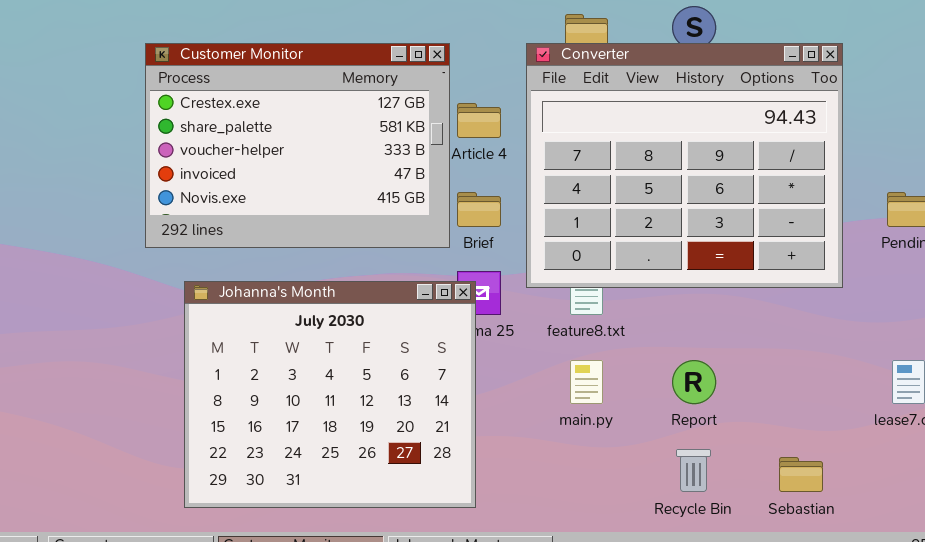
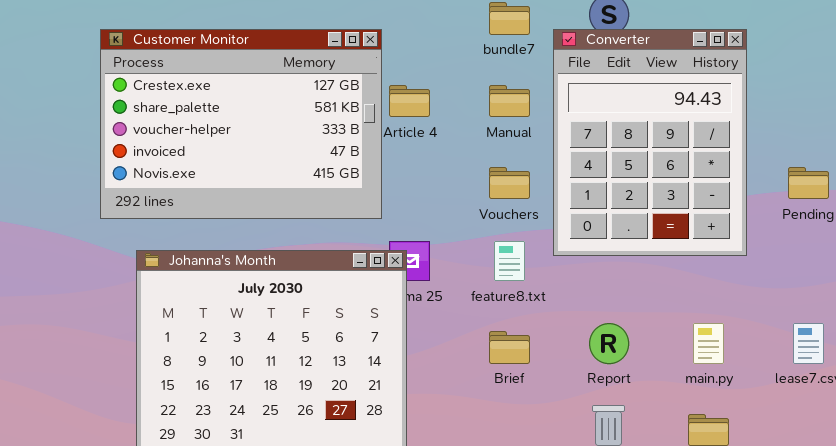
Converter: [526,43,843,288] -> [553,29,747,256], resized
Brief: [457,192,501,227] -> [489,331,530,364], moved
main.py: [570,360,603,404] -> [693,323,724,364], moved

